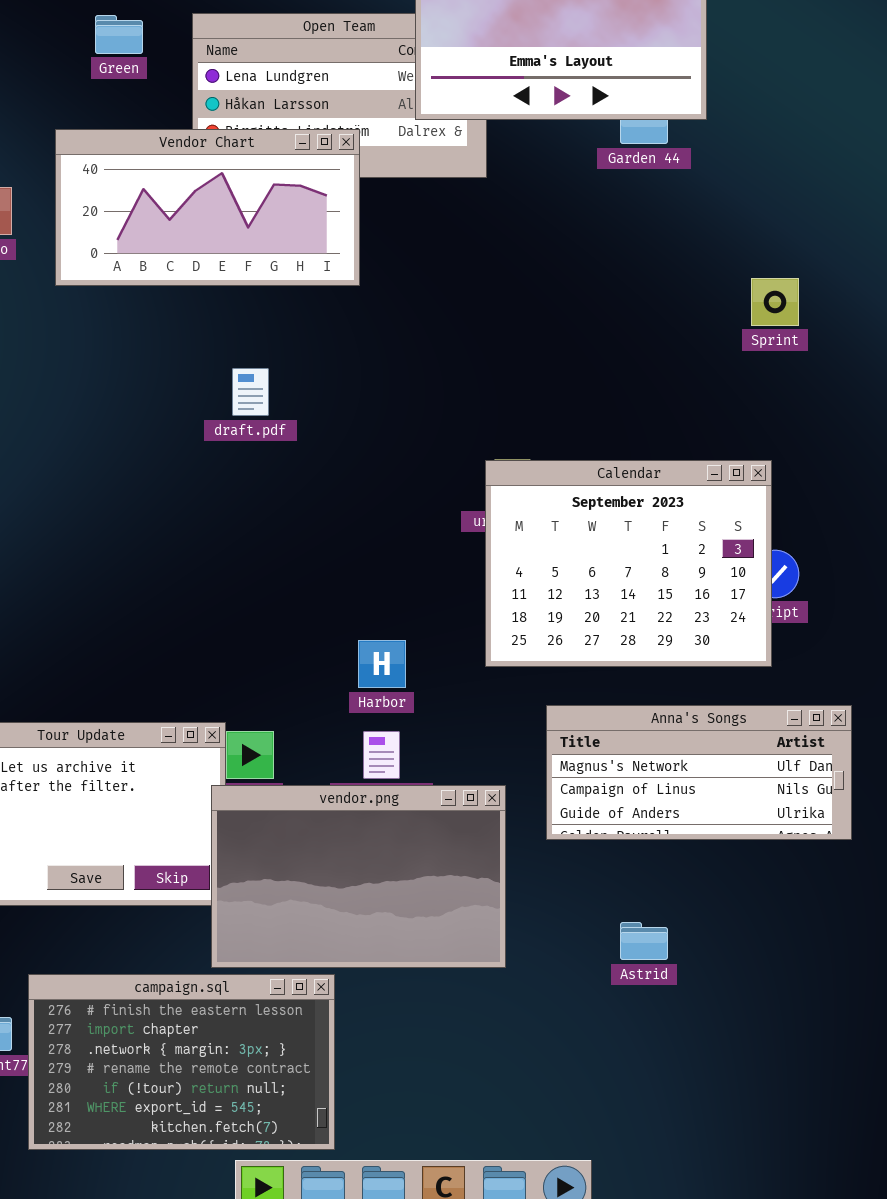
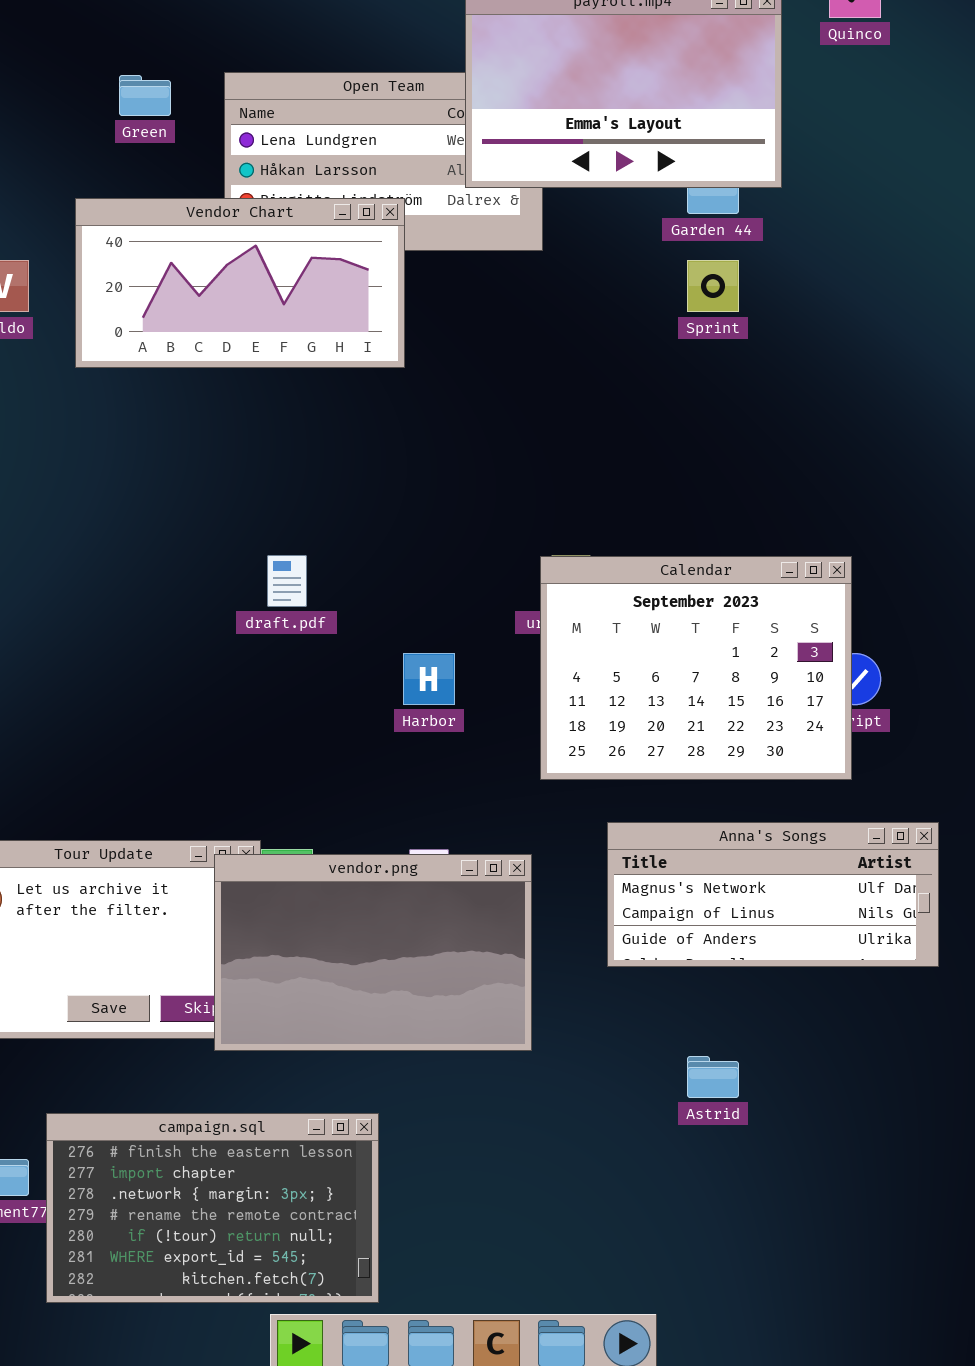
Sprint: [751,278,799,326] -> [687,260,739,312], moved
draft.pdf: [232,368,269,416] -> [267,555,307,607], moved
Harbor: [358,640,406,688] -> [403,653,455,705], moved
vendor.png: [211,785,506,968] -> [214,854,532,1051], moved

